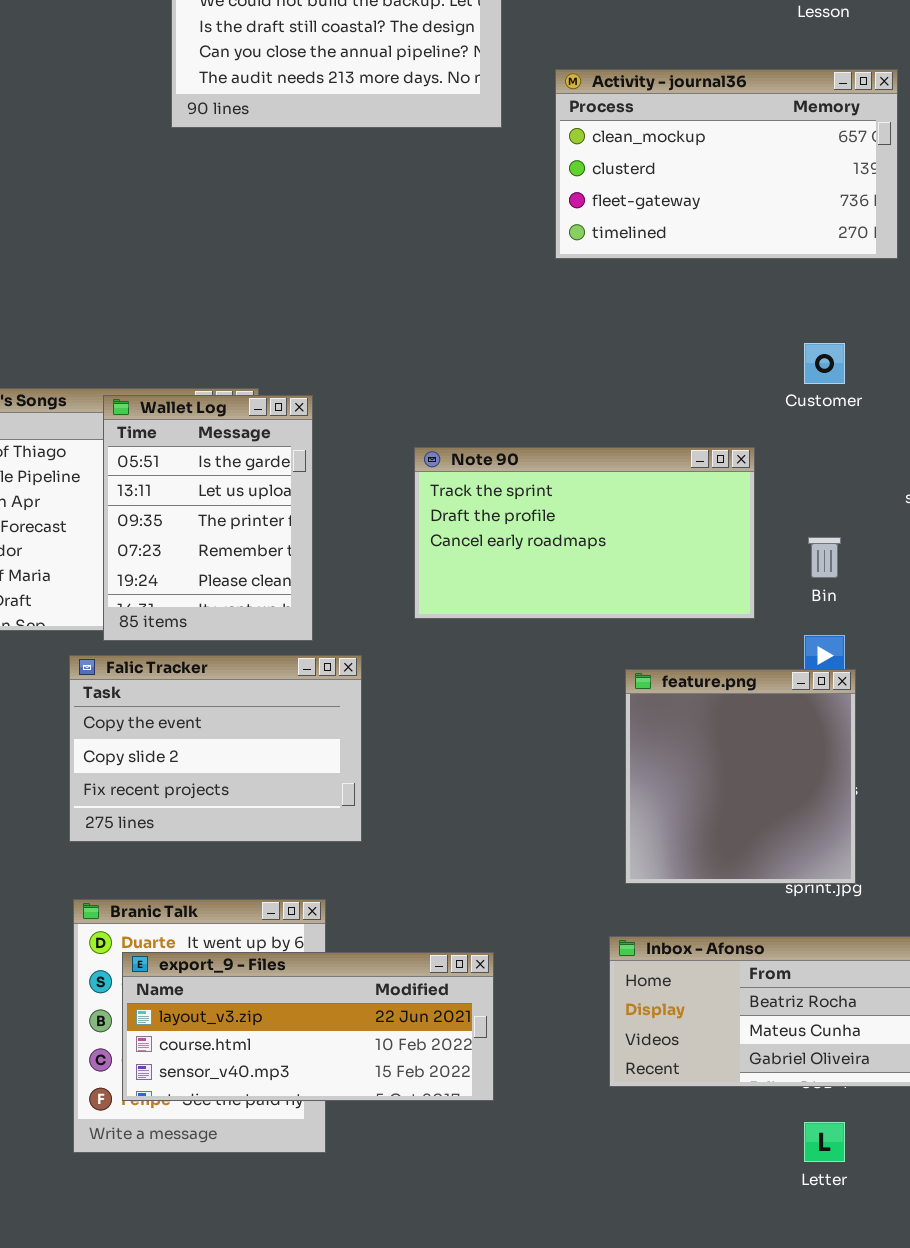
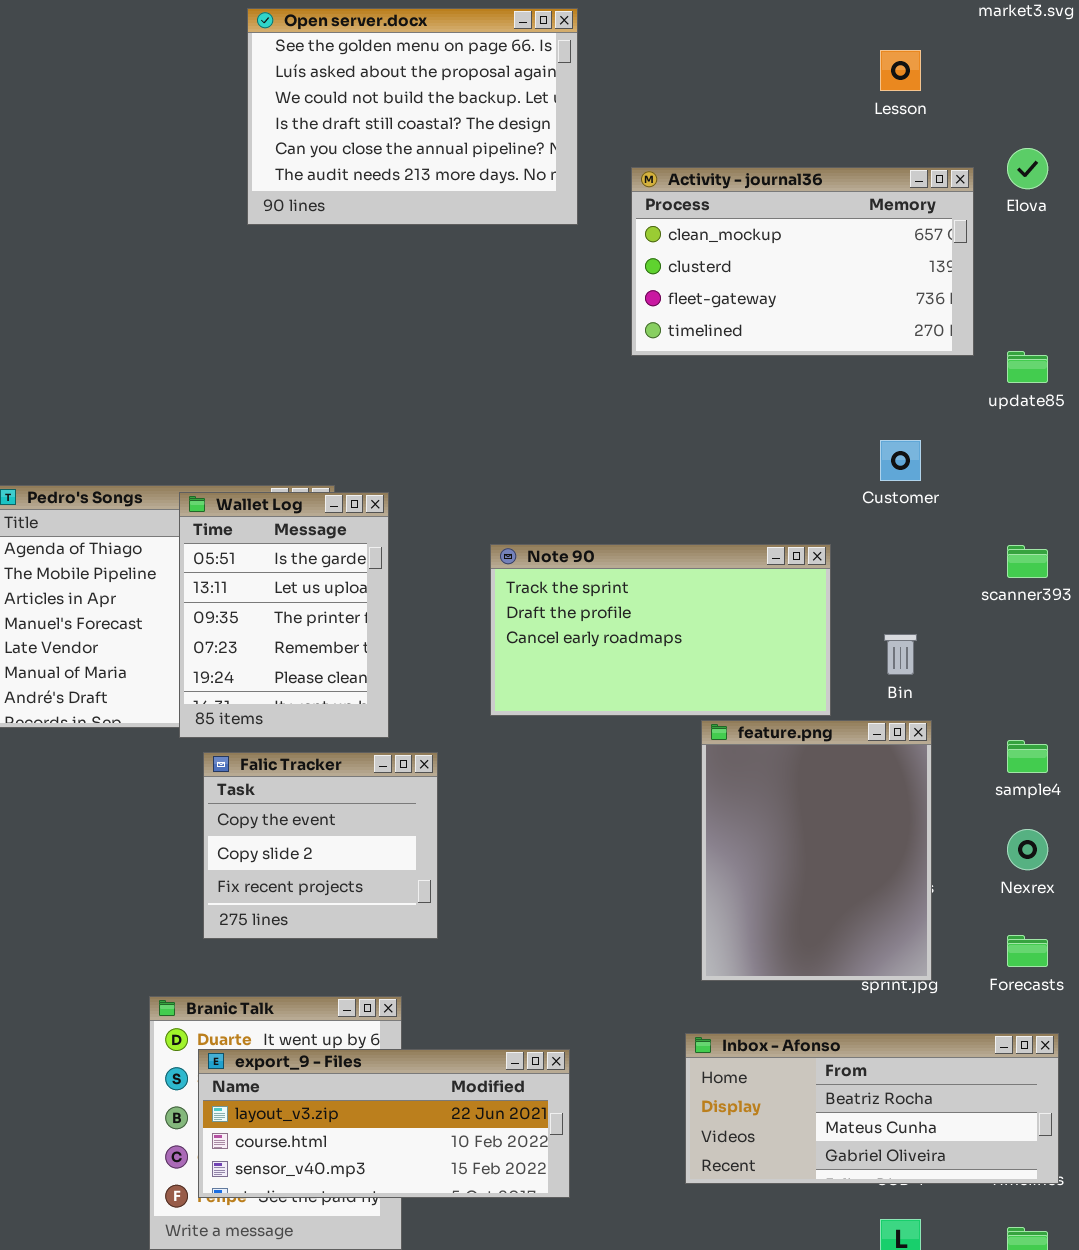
Falic Tracker: [69,655,362,842] -> [203,752,438,939], resized
feature.png: [625,669,856,884] -> [701,720,932,981], resized

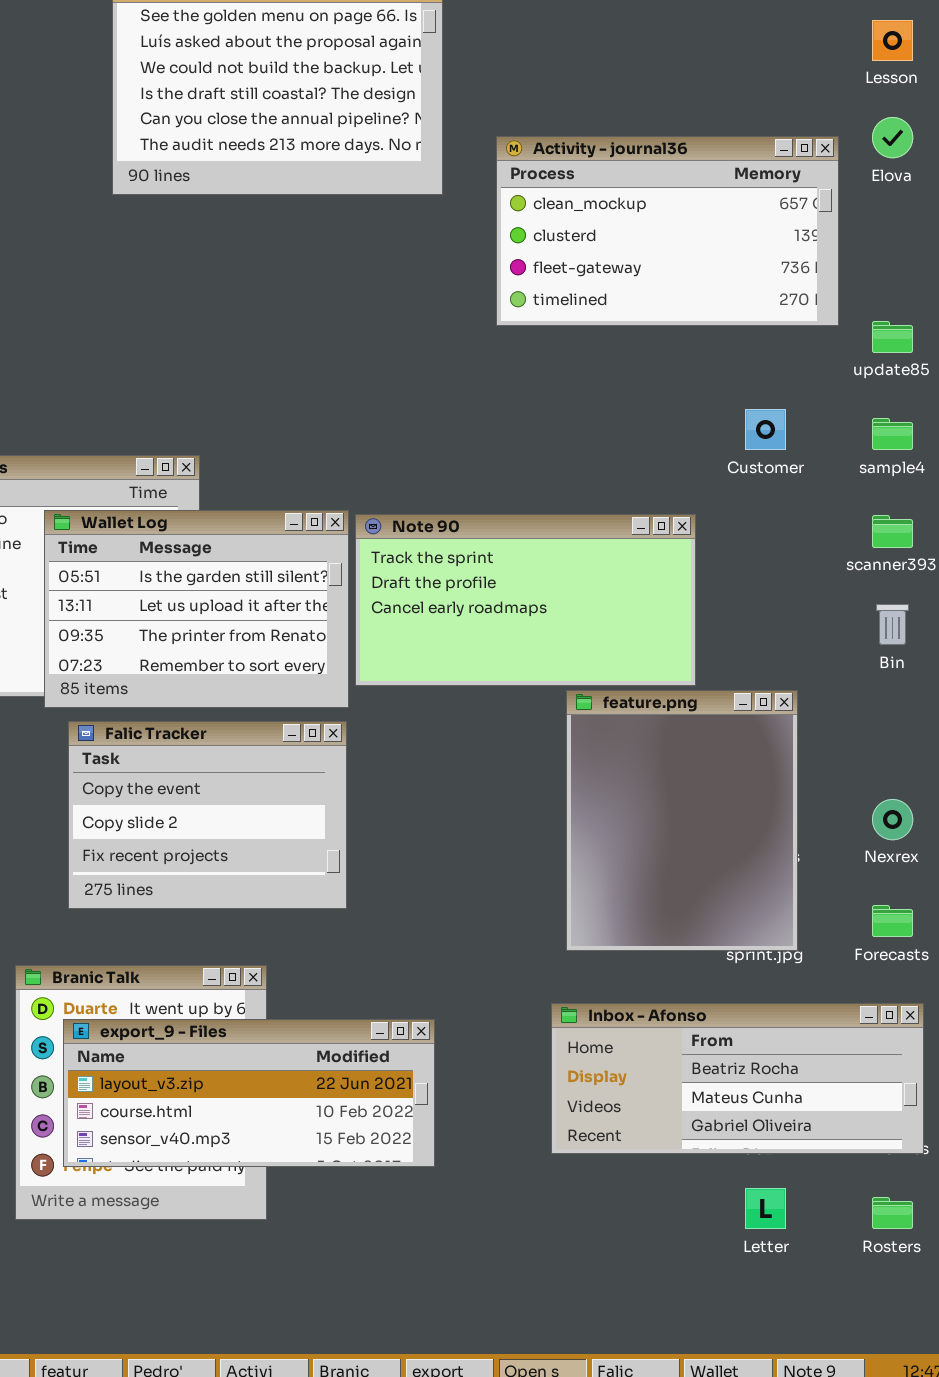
Lesson: [880,50,921,91] -> [872,20,913,61], moved
Wallet Log: [179,492,389,738] -> [44,510,349,708], resized
Bin: [884,634,917,675] -> [876,604,909,645], moved
sample4: [1007,740,1048,773] -> [872,418,913,450], moved
Falic Tracker: [203,752,438,939] -> [68,721,347,909], resized

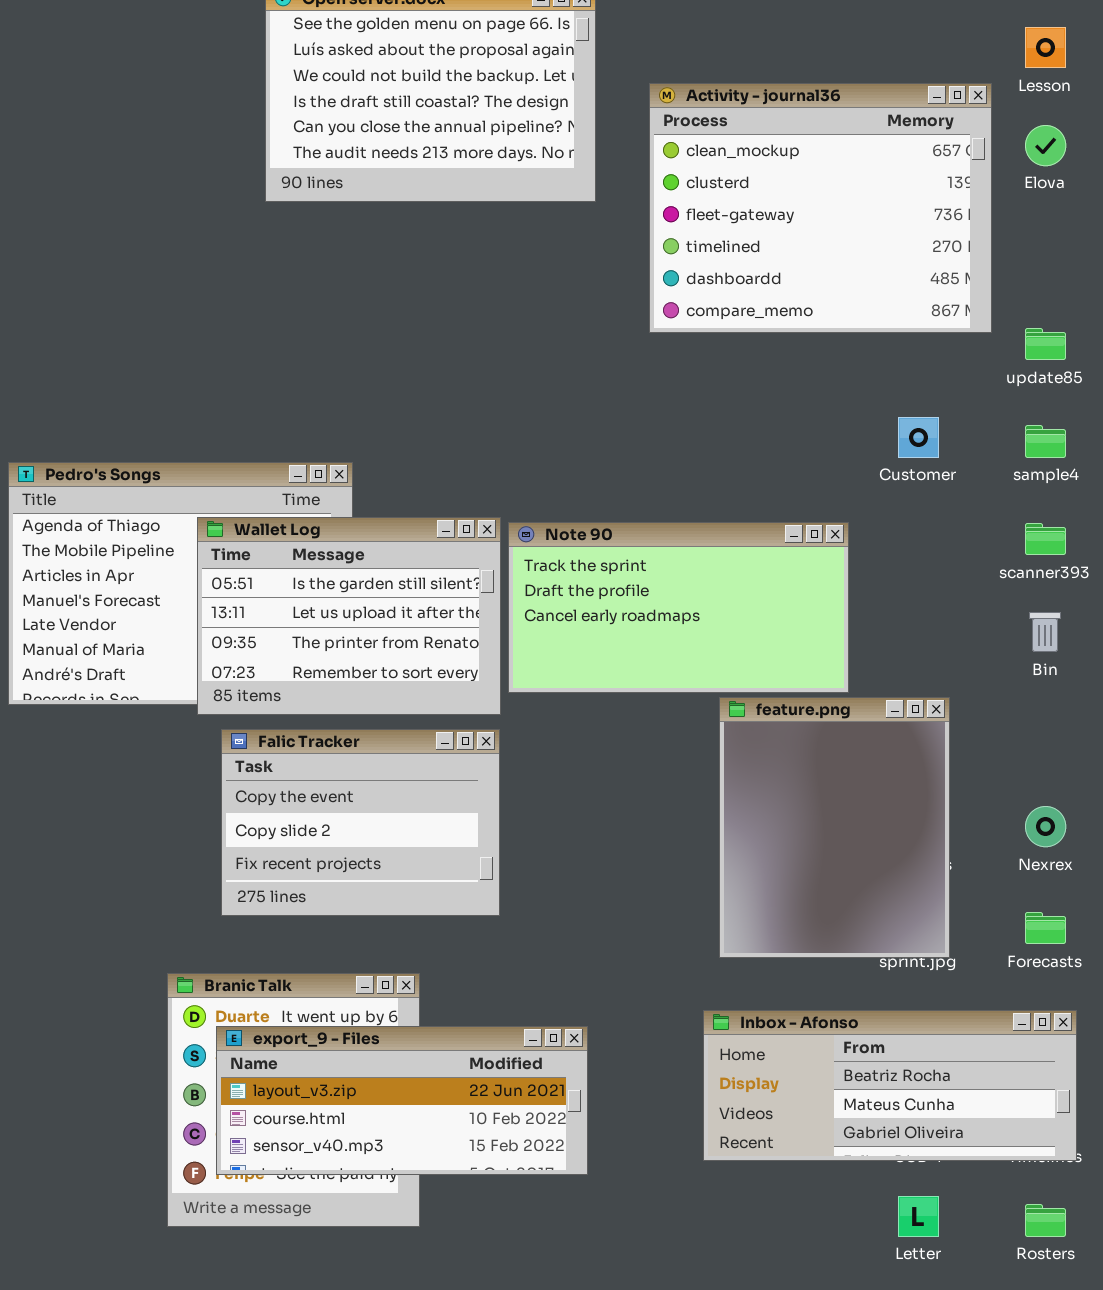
Activity - journal36: [496,136,839,326] -> [649,83,992,333], resized

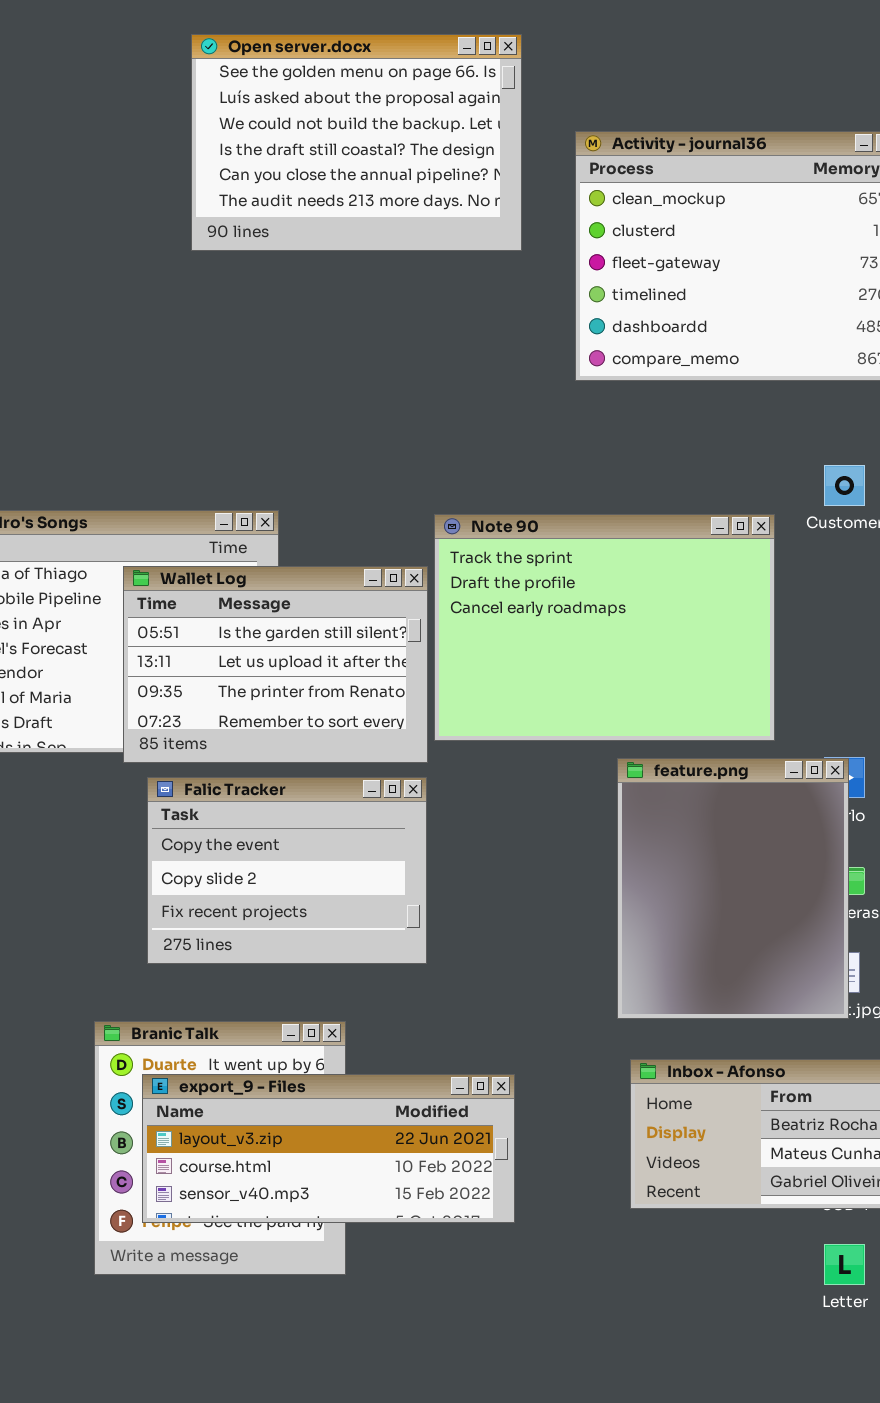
Note 90: [508,522,849,693] -> [434,514,775,741], resized
feature.png: [719,697,950,958] -> [617,758,849,1019], moved

